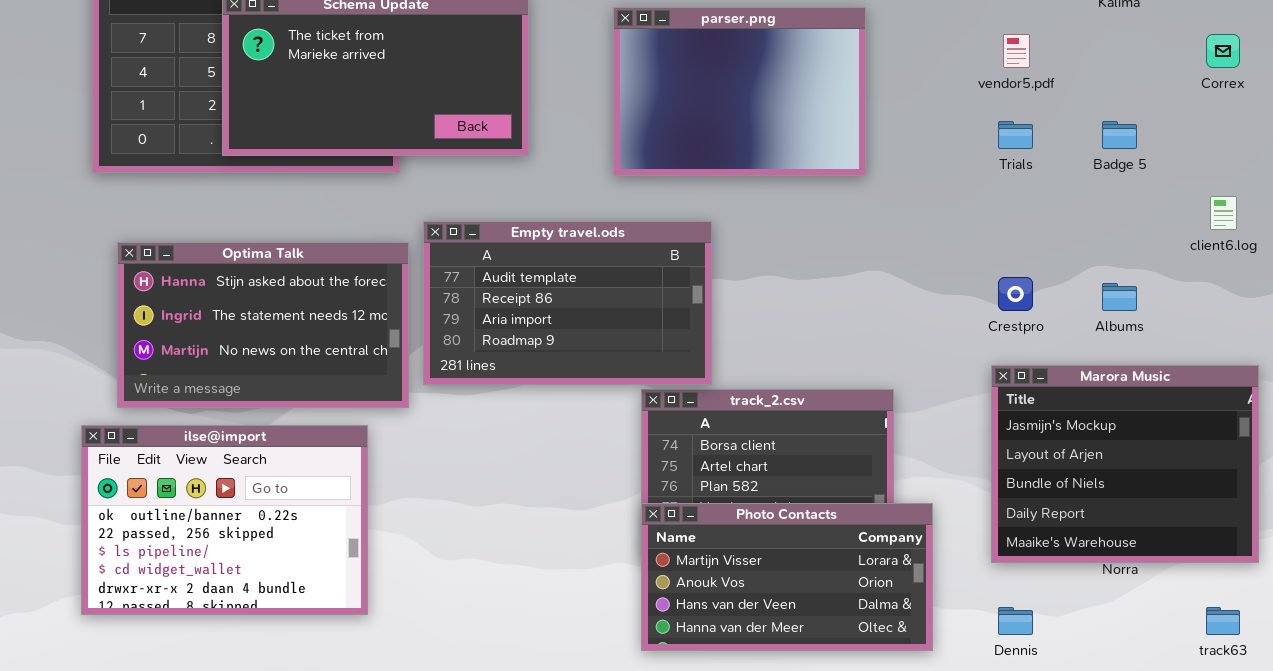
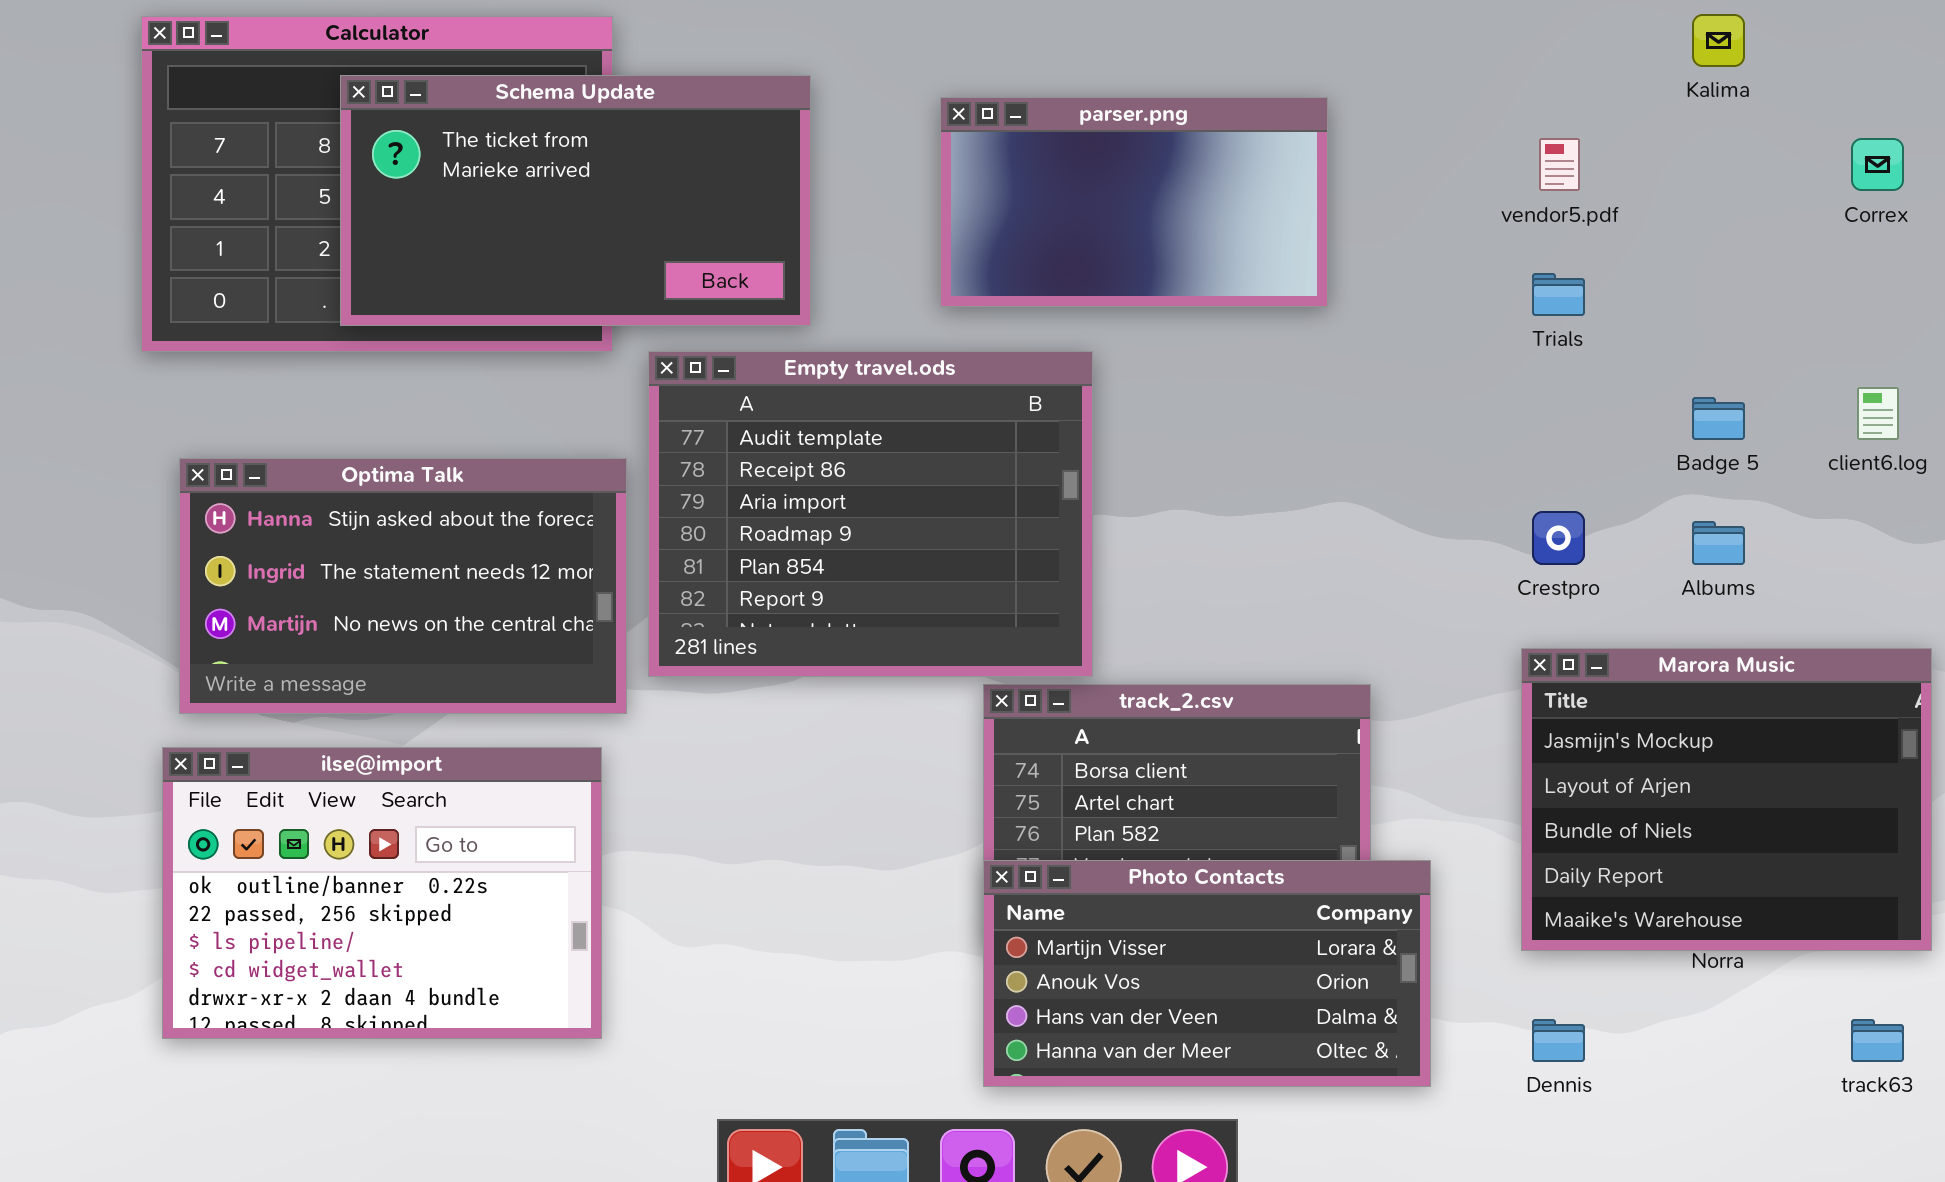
parser.png: [613,7,866,176] -> [940,97,1328,307], resized
Badge 5: [1102,121,1137,149] -> [1692,397,1745,440], moved
Empty travel.ods: [423,221,712,385] -> [648,351,1093,677], resized
ilse@import: [81,425,368,615] -> [162,747,602,1039], moved

